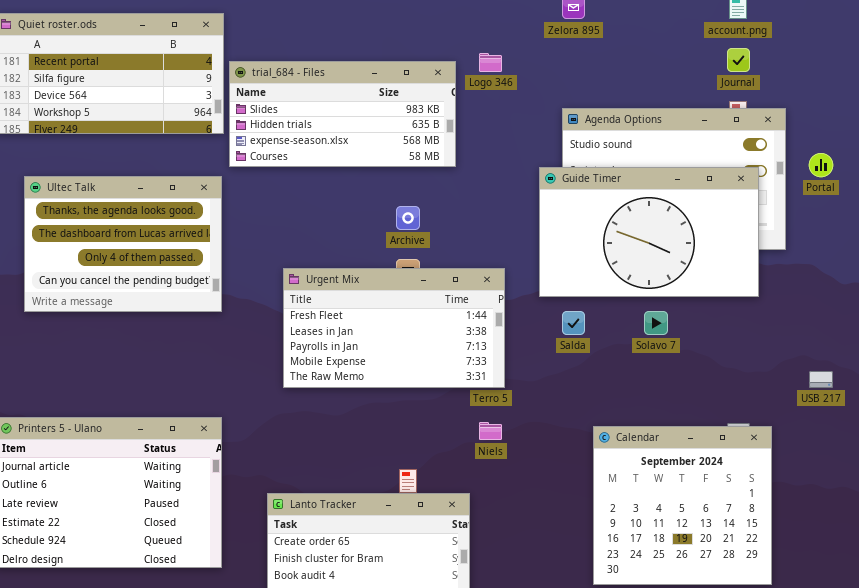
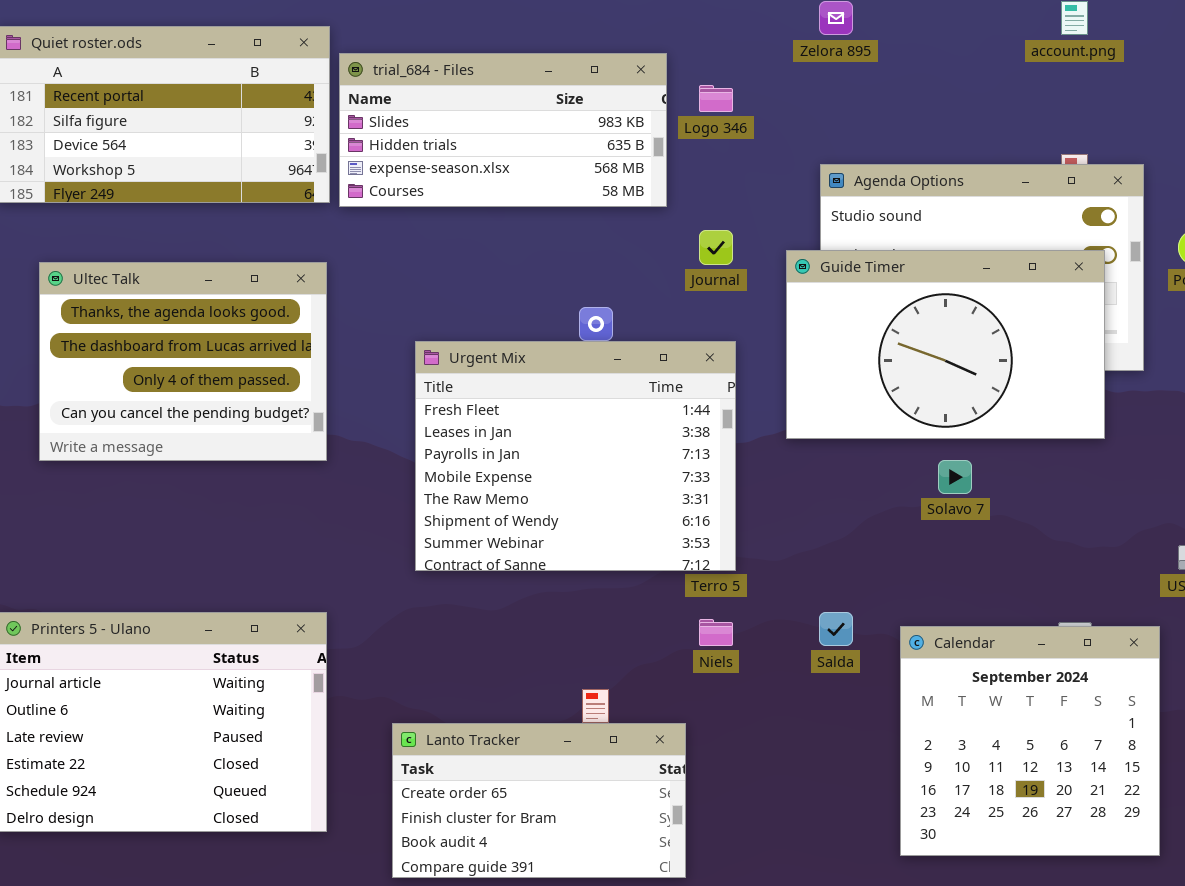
Journal: [727,48,750,72] -> [699,230,733,265], moved
trial_684 - Files: [229,61,456,167] -> [339,53,667,207], moved
Urgent Mix: [283,268,505,388] -> [415,341,736,571], resized
Salda: [562,311,585,335] -> [819,612,853,646], moved
Calendar: [593,426,772,585] -> [900,626,1160,856], moved

